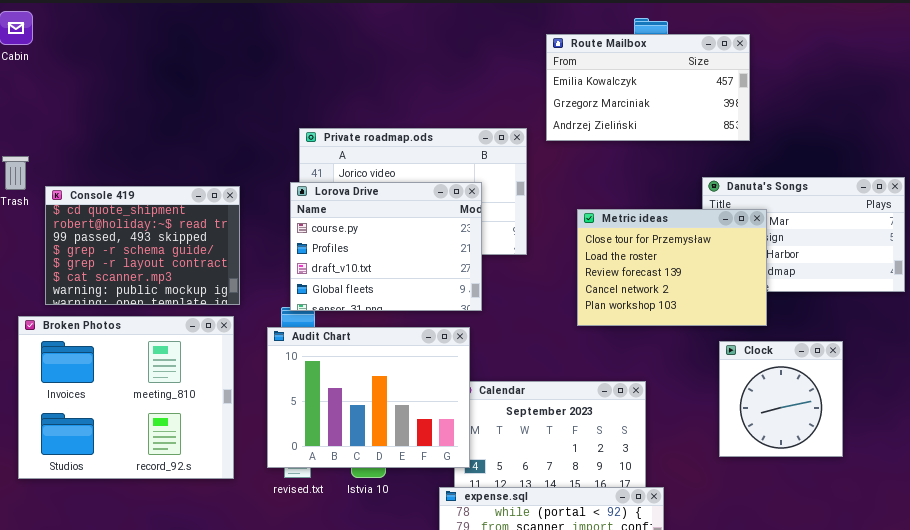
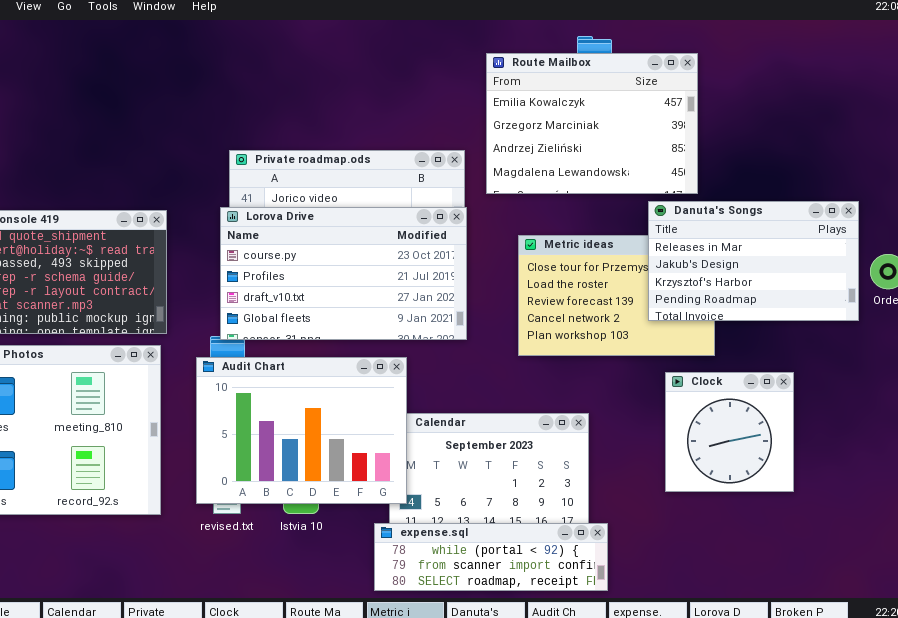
Route Mailbox: [546,34,750,141] -> [486,53,698,194], resized
Danuta's Songs: [702,177,905,292] -> [648,201,859,321], raised
Lorova Drive: [290,182,482,311] -> [220,207,467,340], resized

